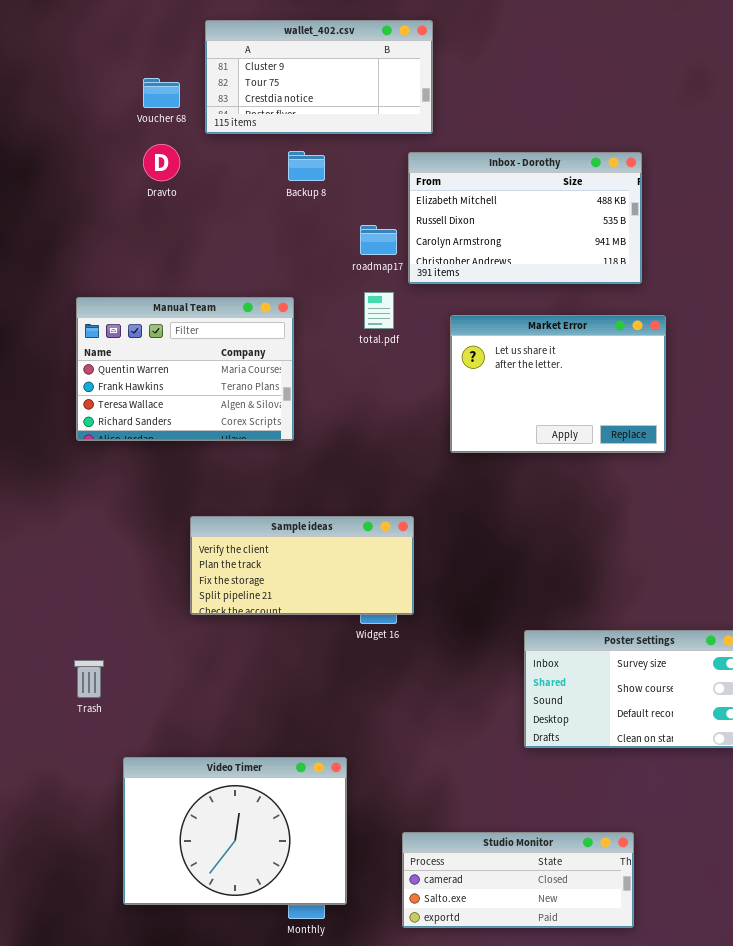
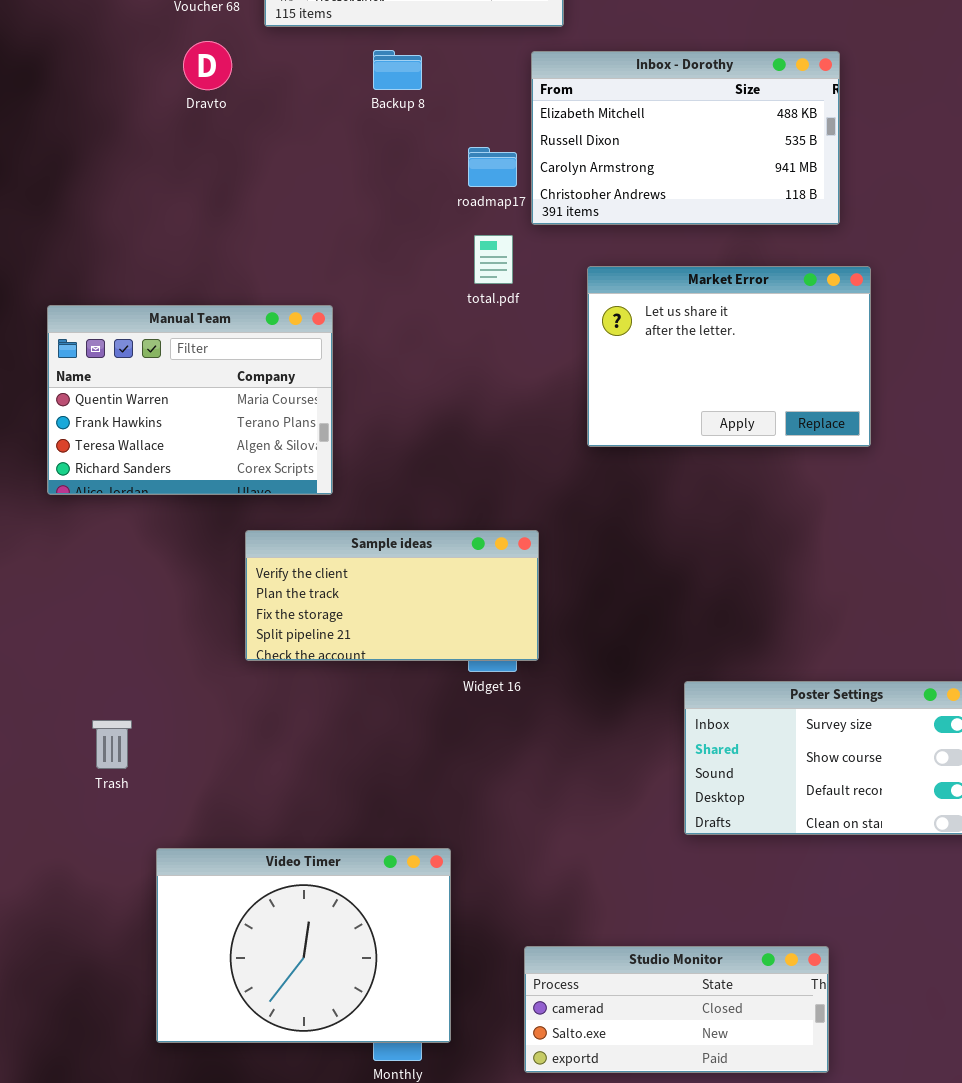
Manual Team: [76,297,294,441] -> [47,305,333,495], moved

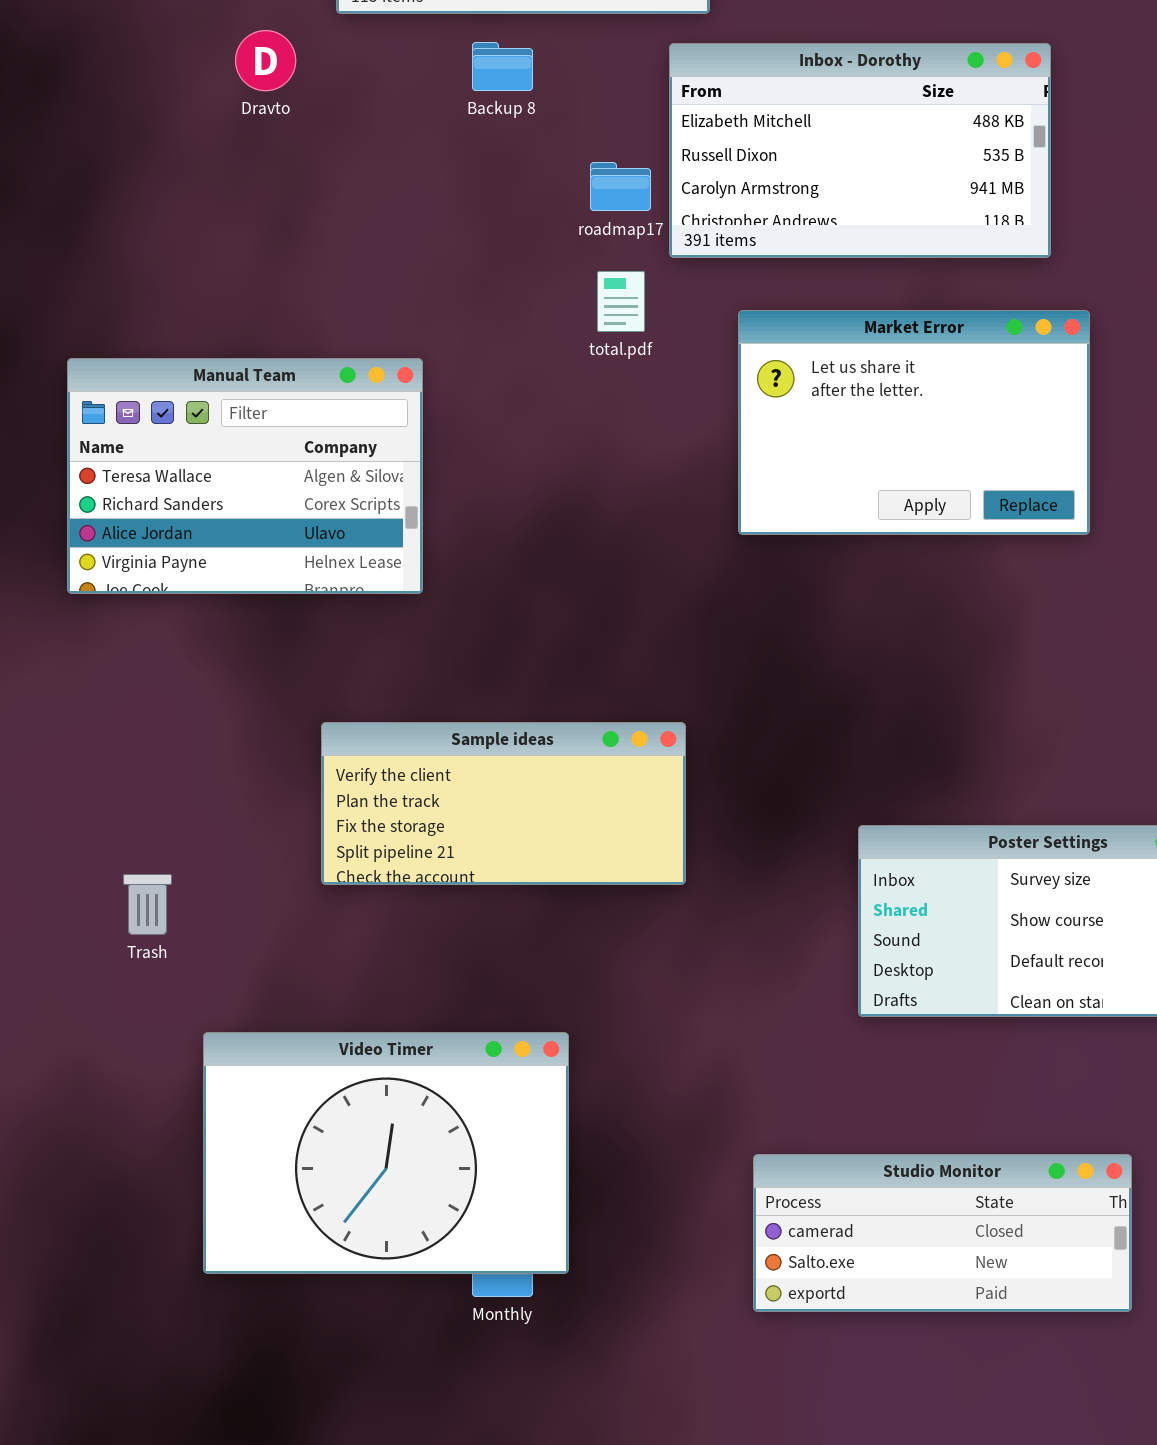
Manual Team: [47,305,333,495] -> [67,358,423,594], scrolled down 2 rows
Sample ideas: [245,530,539,661] -> [321,722,686,885], moved
Studio Monitor: [524,946,829,1073] -> [753,1154,1132,1312], moved

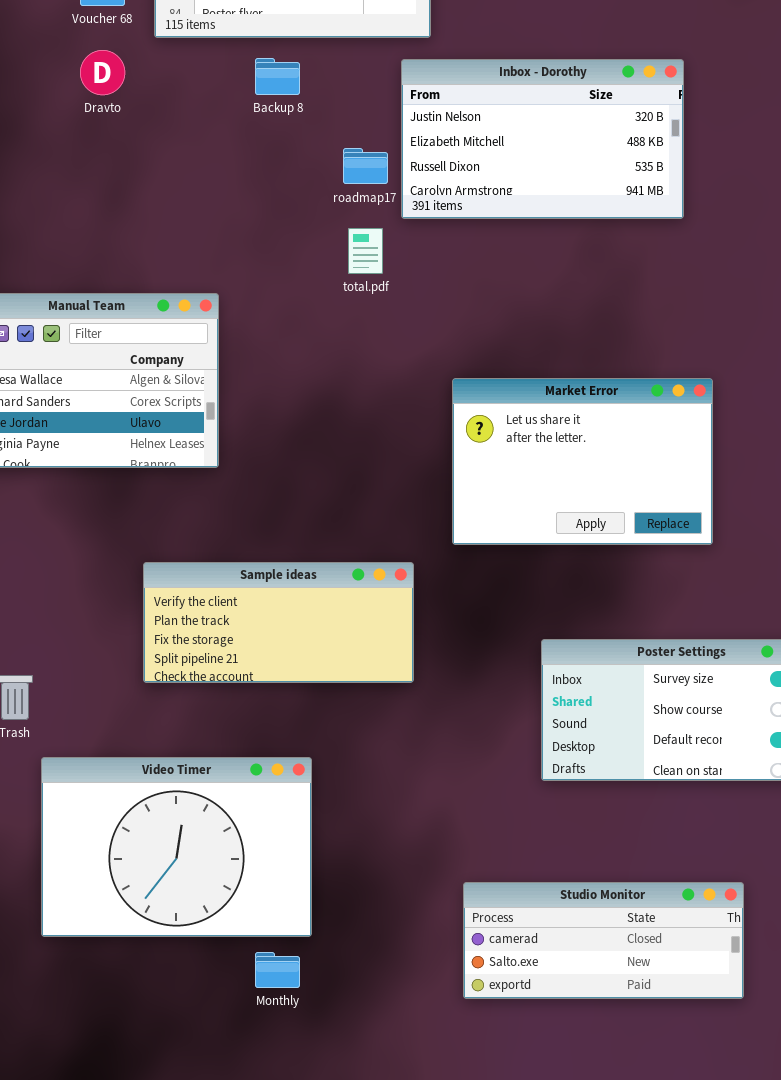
Inbox - Dorothy: [669,43,1051,258] -> [401,59,684,219], scrolled up 1 row
Market Error: [738,310,1090,535] -> [452,378,713,545], moved
Video Timer: [203,1032,569,1274] -> [41,757,312,937], moved

